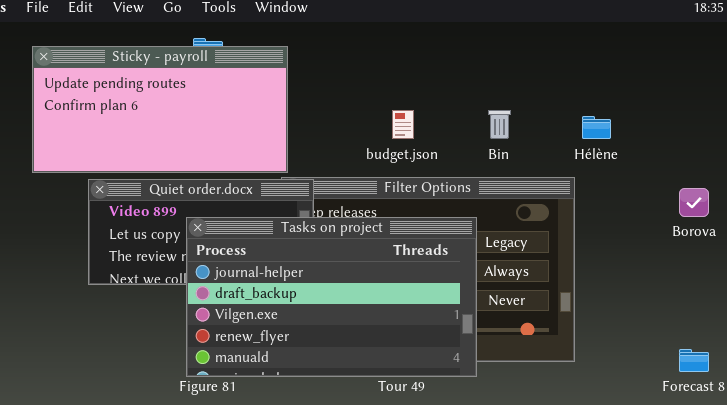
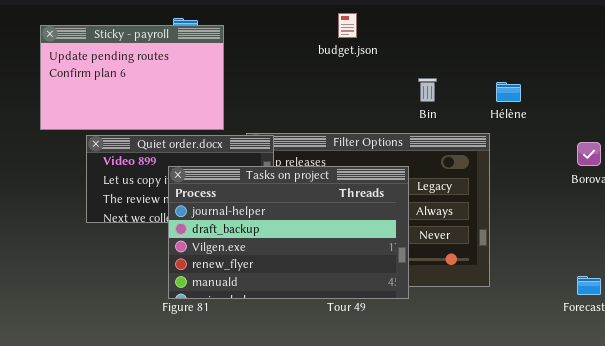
Sticky - payroll: [32,46,288,173] -> [40,25,224,130], resized
budget.json: [392,110,414,139] -> [338,13,357,38], moved

